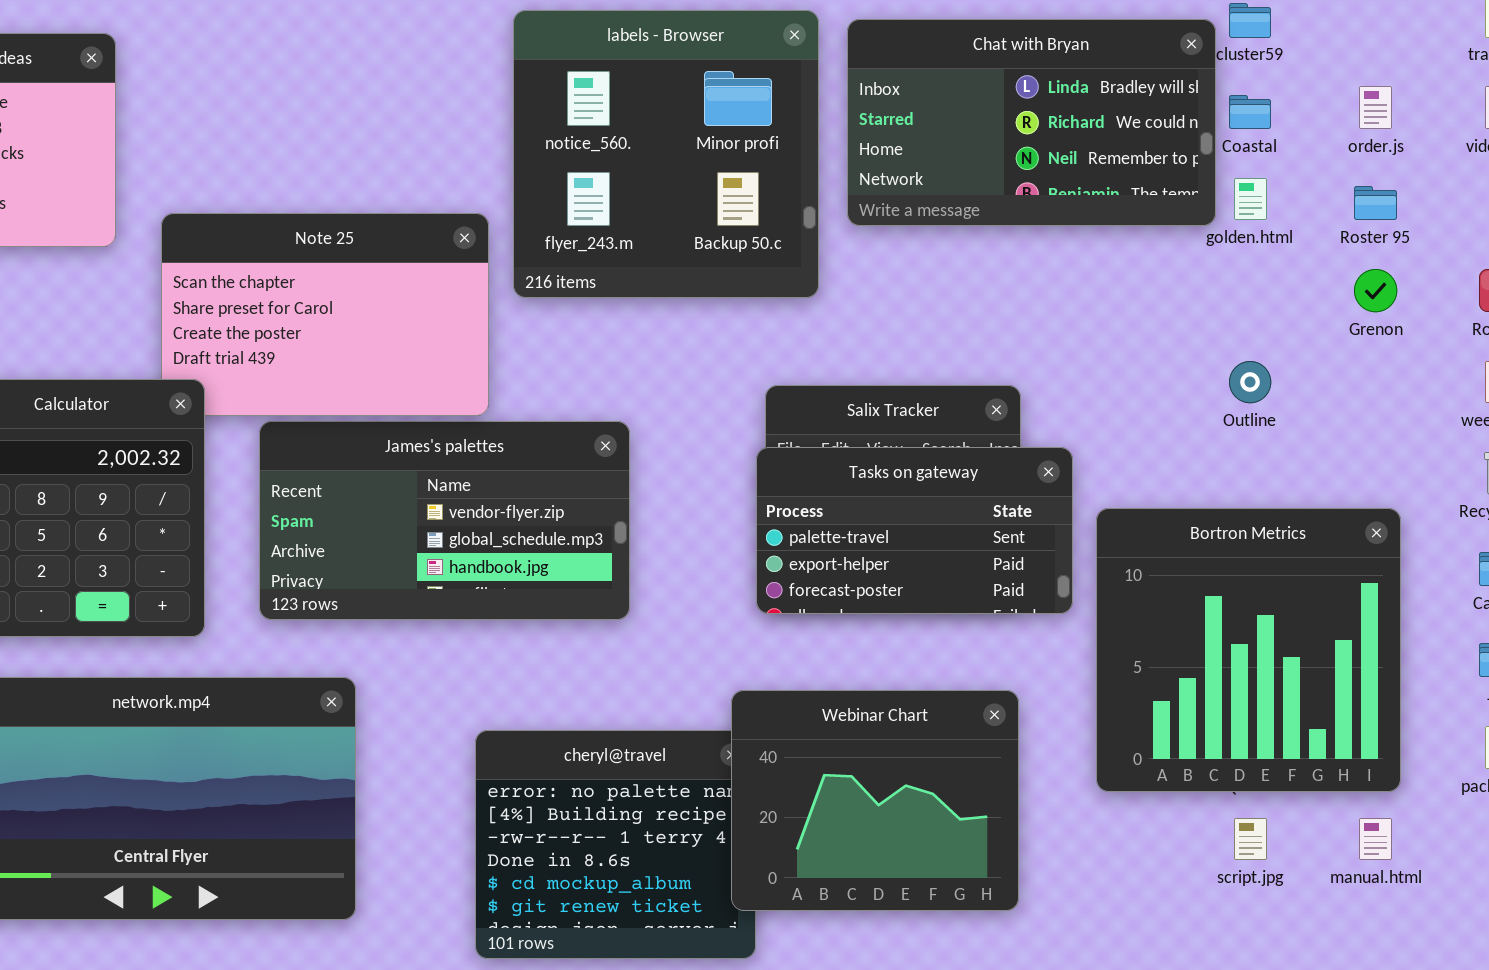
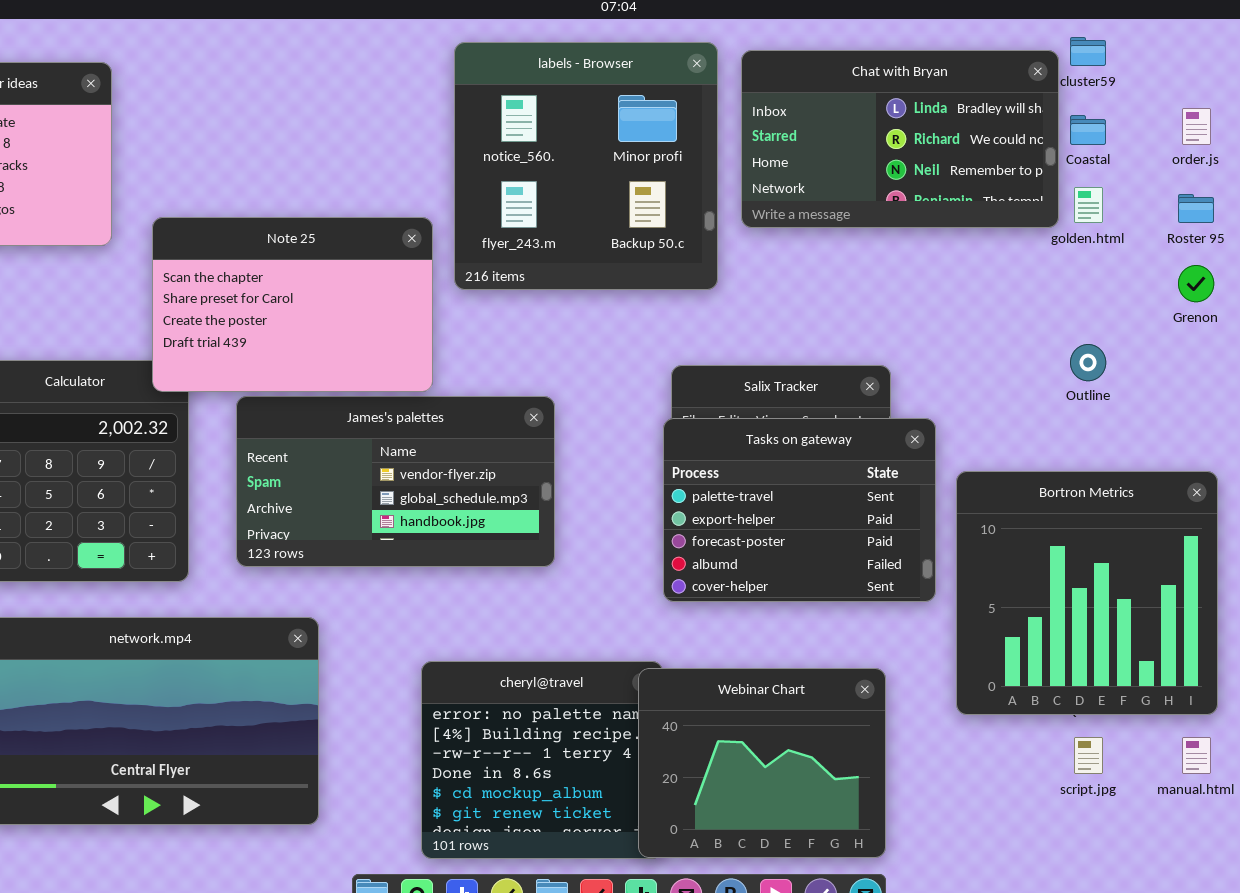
Note 25: [161,213,489,416] -> [152,217,433,392], raised
Tasks on gateway: [756,447,1073,614] -> [663,418,936,602], resized
Webinar Chart: [731,690,1019,911] -> [638,668,886,858], moved

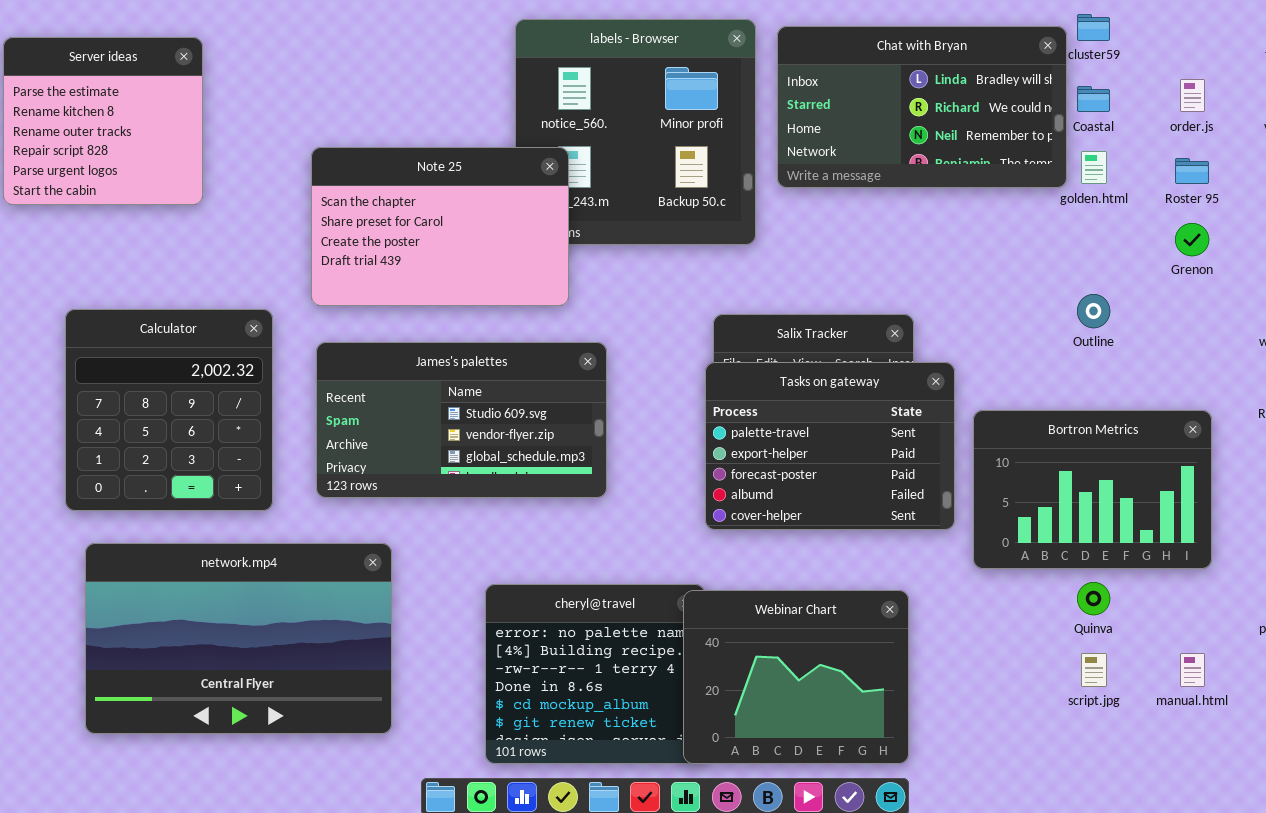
Note 25: [152,217,433,392] -> [311,147,569,306], moved
James's palettes: [236,396,555,567] -> [316,342,607,498], scrolled up 1 row
Bortron Metrics: [956,471,1218,715] -> [973,410,1212,569], resized

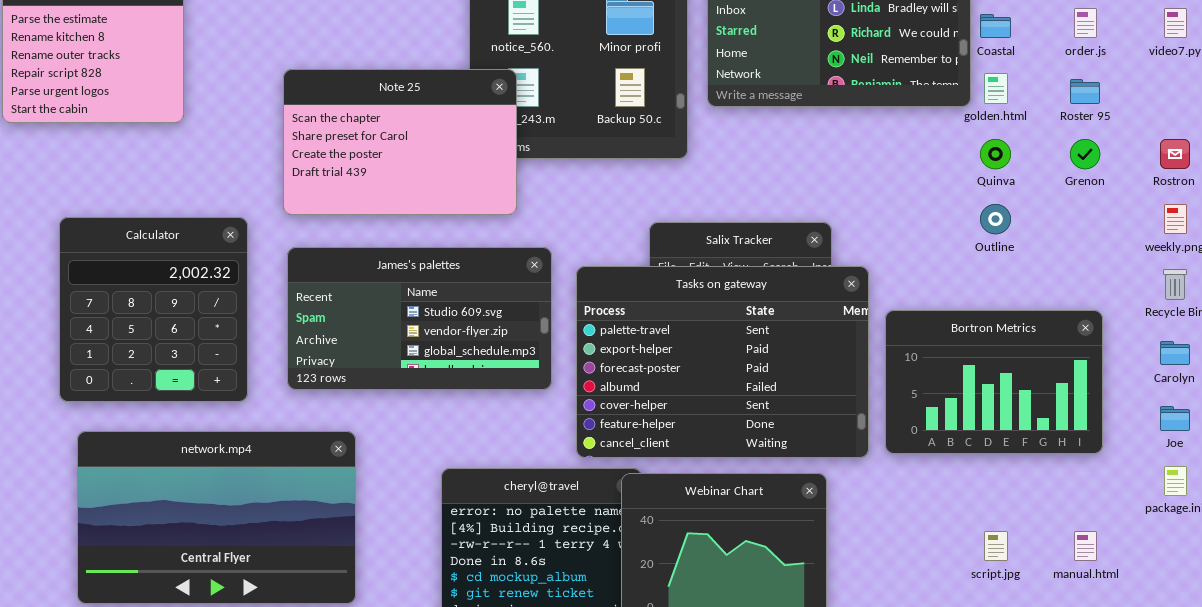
Tasks on gateway: [705,362,955,530] -> [576,266,869,458], resized
Quinva: [1077,582,1110,615] -> [980,139,1011,169], moved

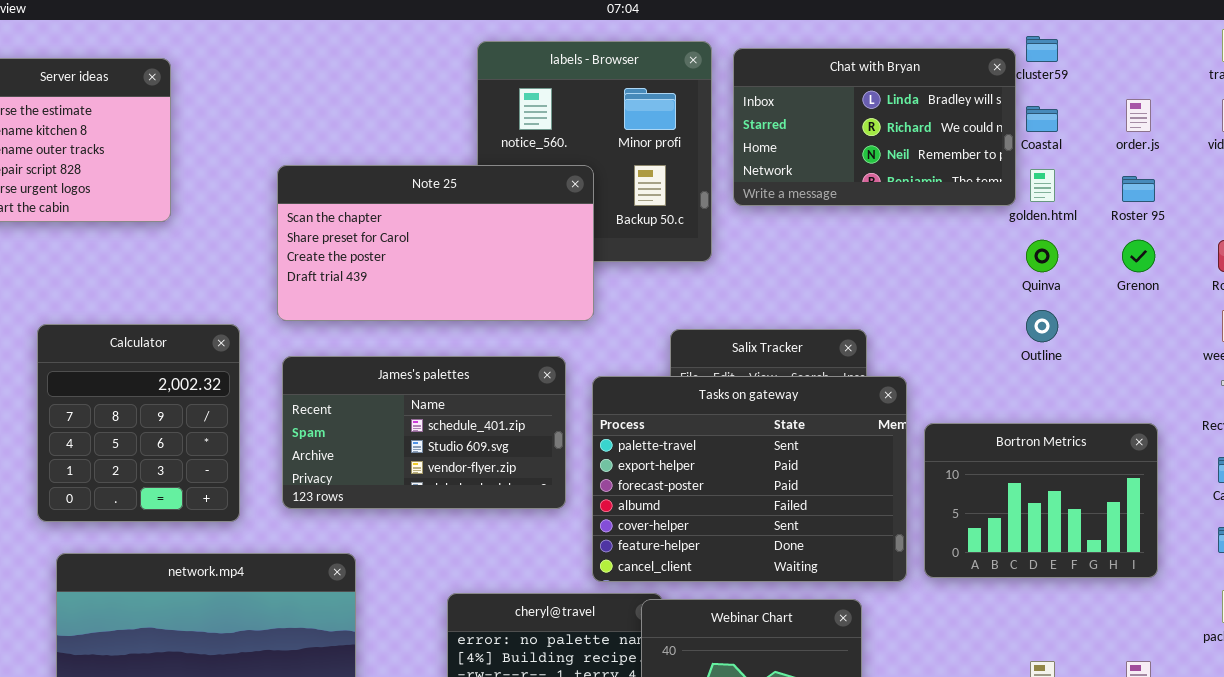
Note 25: [283,69,517,215] -> [277,165,594,321], resized
James's palettes: [287,247,552,390] -> [282,356,566,509], scrolled up 1 row

